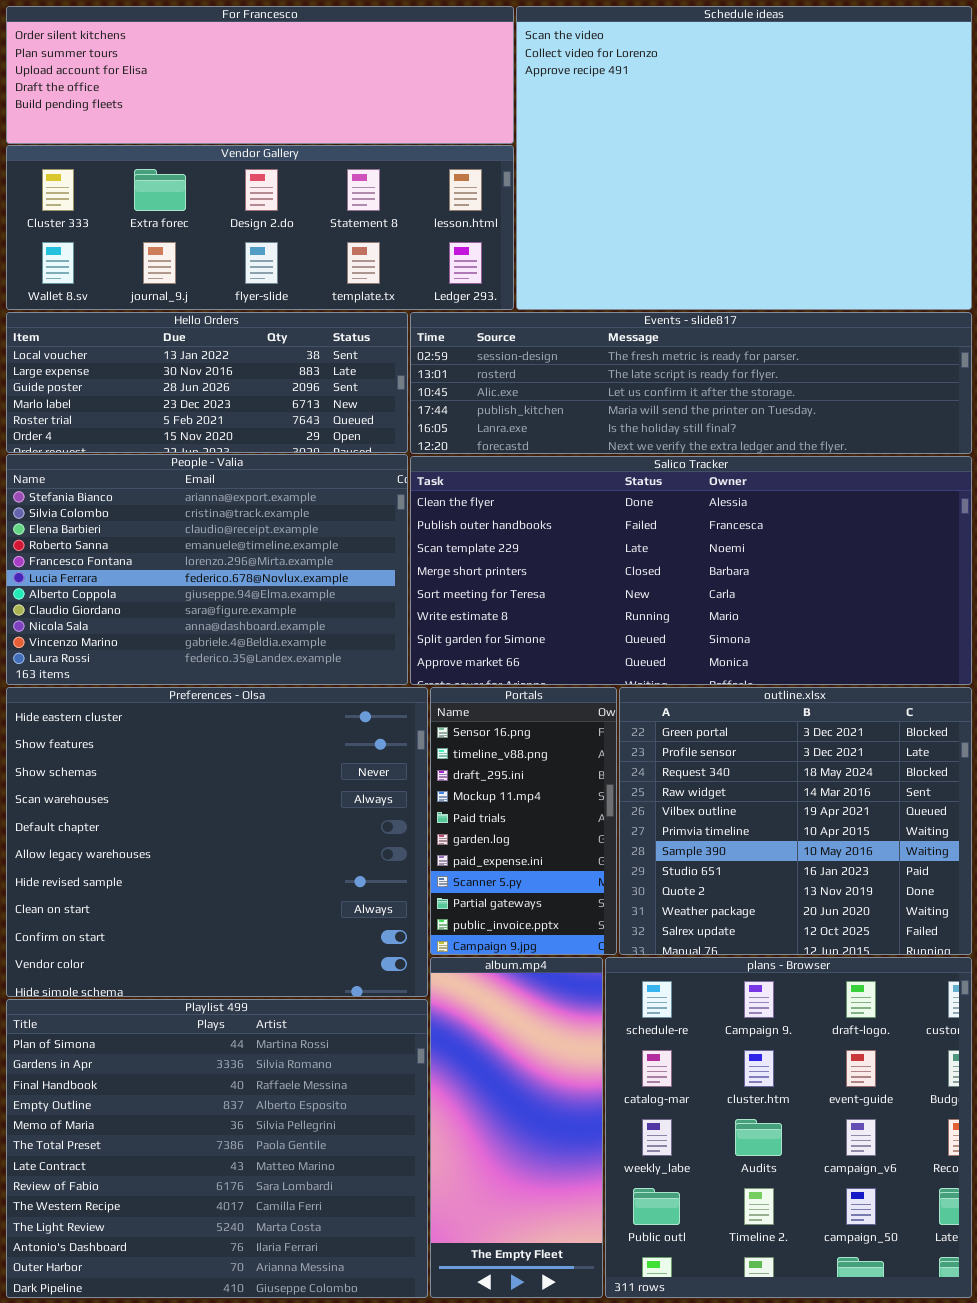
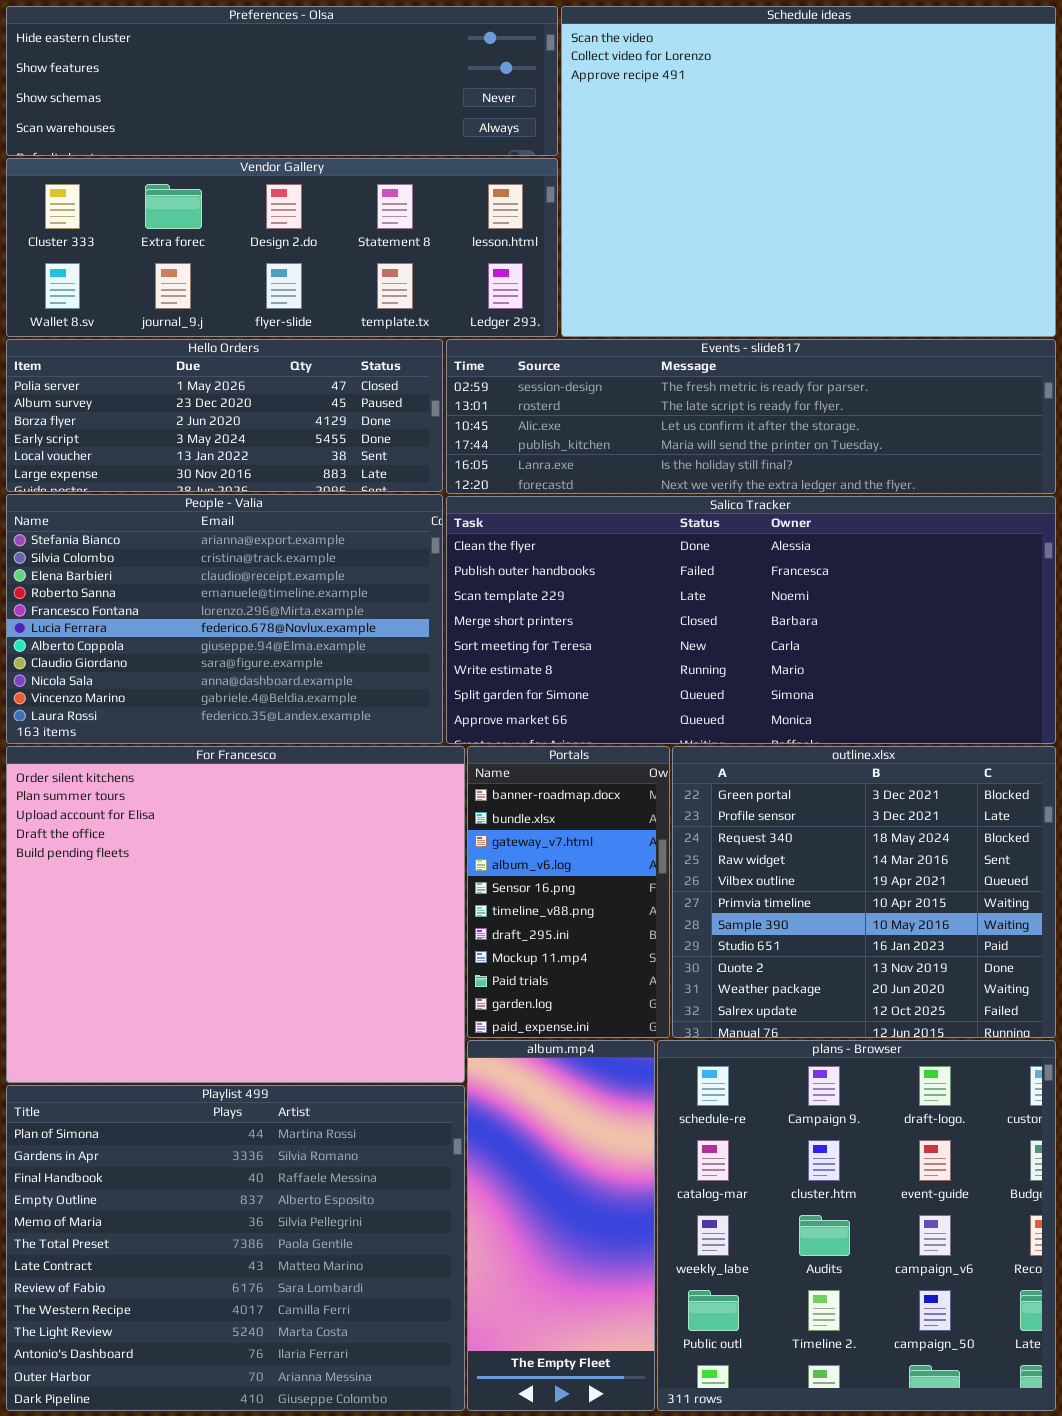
For Francesco: [6,6,514,144] -> [6,746,465,1083], moved, resized
Hello Orders: [6,312,408,453] -> [6,339,443,492], scrolled up 4 rows
Preferences - Olsa: [6,687,428,997] -> [6,6,558,156], moved, resized
Portals: [430,687,617,955] -> [467,746,670,1038], scrolled up 4 rows

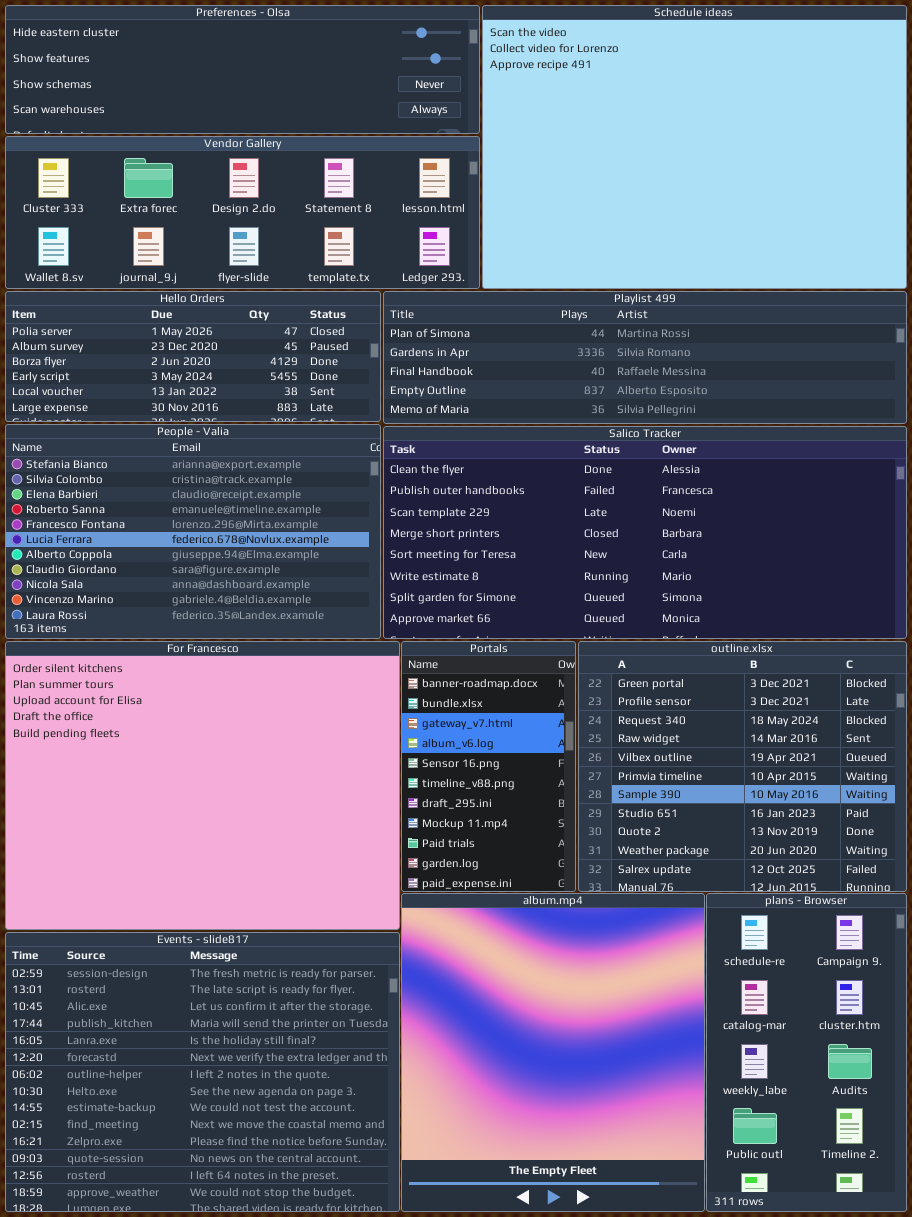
Events - slide817: [446,339,1056,494] -> [5,932,400,1212], moved, resized
album.mp4: [467,1040,655,1411] -> [401,893,705,1212], resized
plans - Browser: [657,1040,1056,1411] -> [706,893,907,1212], resized
Playlist 499: [6,1085,465,1411] -> [383,291,907,424], moved, resized

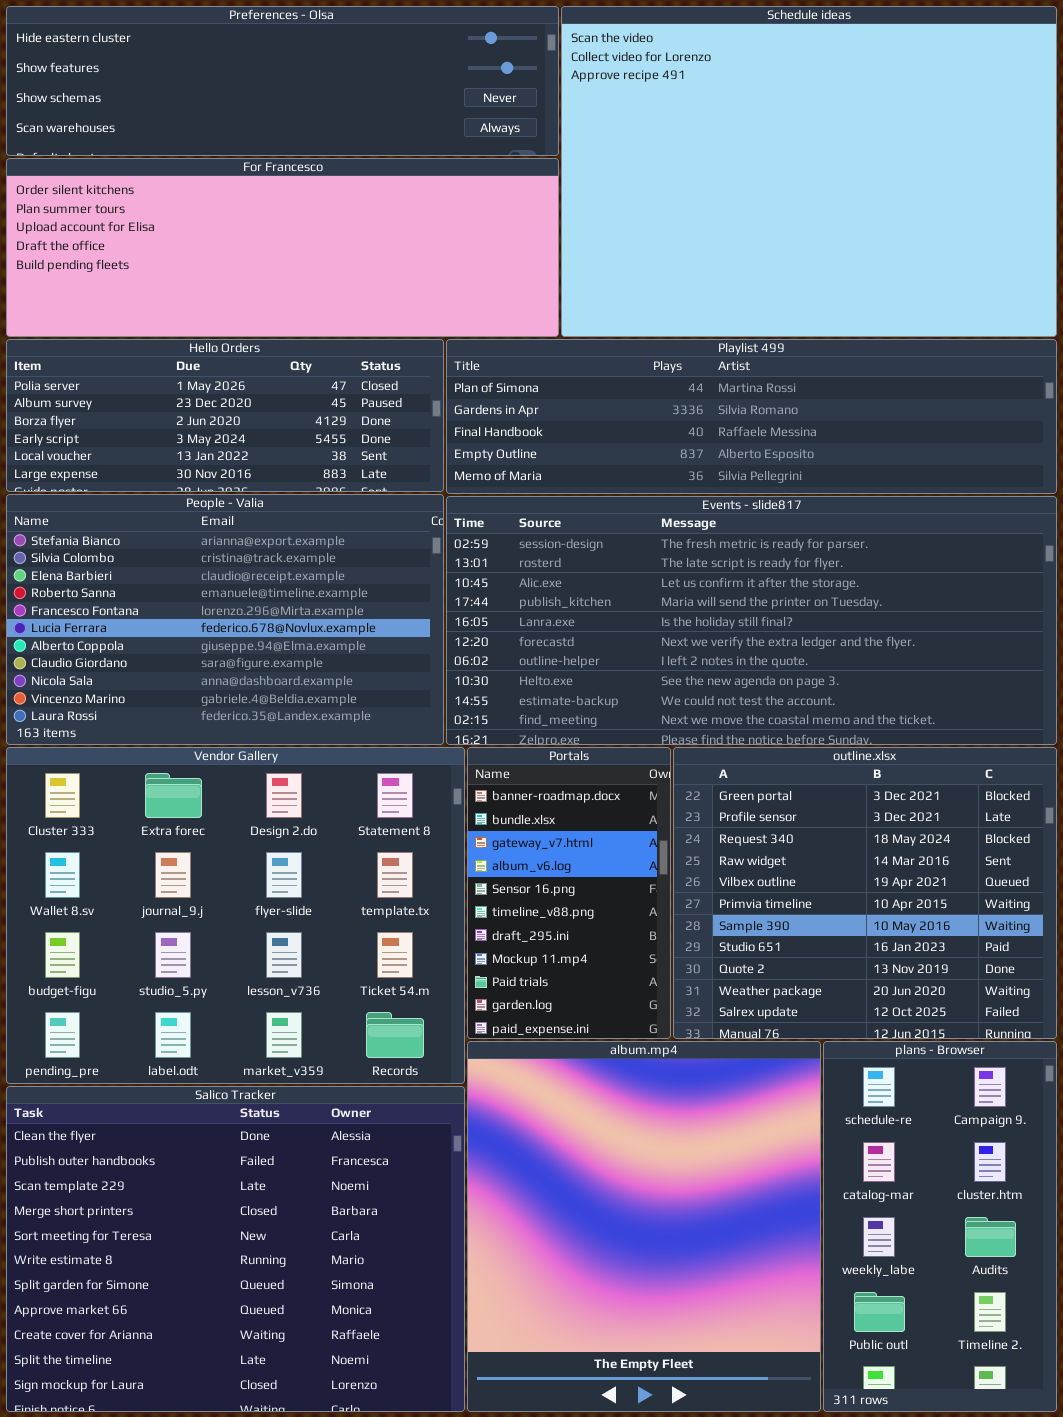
Vendor Gallery: [5,136,480,289] -> [6,747,465,1084], moved, resized
Salico Tracker: [383,426,907,639] -> [6,1086,465,1412], moved, resized
For Francesco: [5,641,400,930] -> [6,158,559,337], moved, resized
Events - slide817: [5,932,400,1212] -> [446,496,1057,745], moved, resized

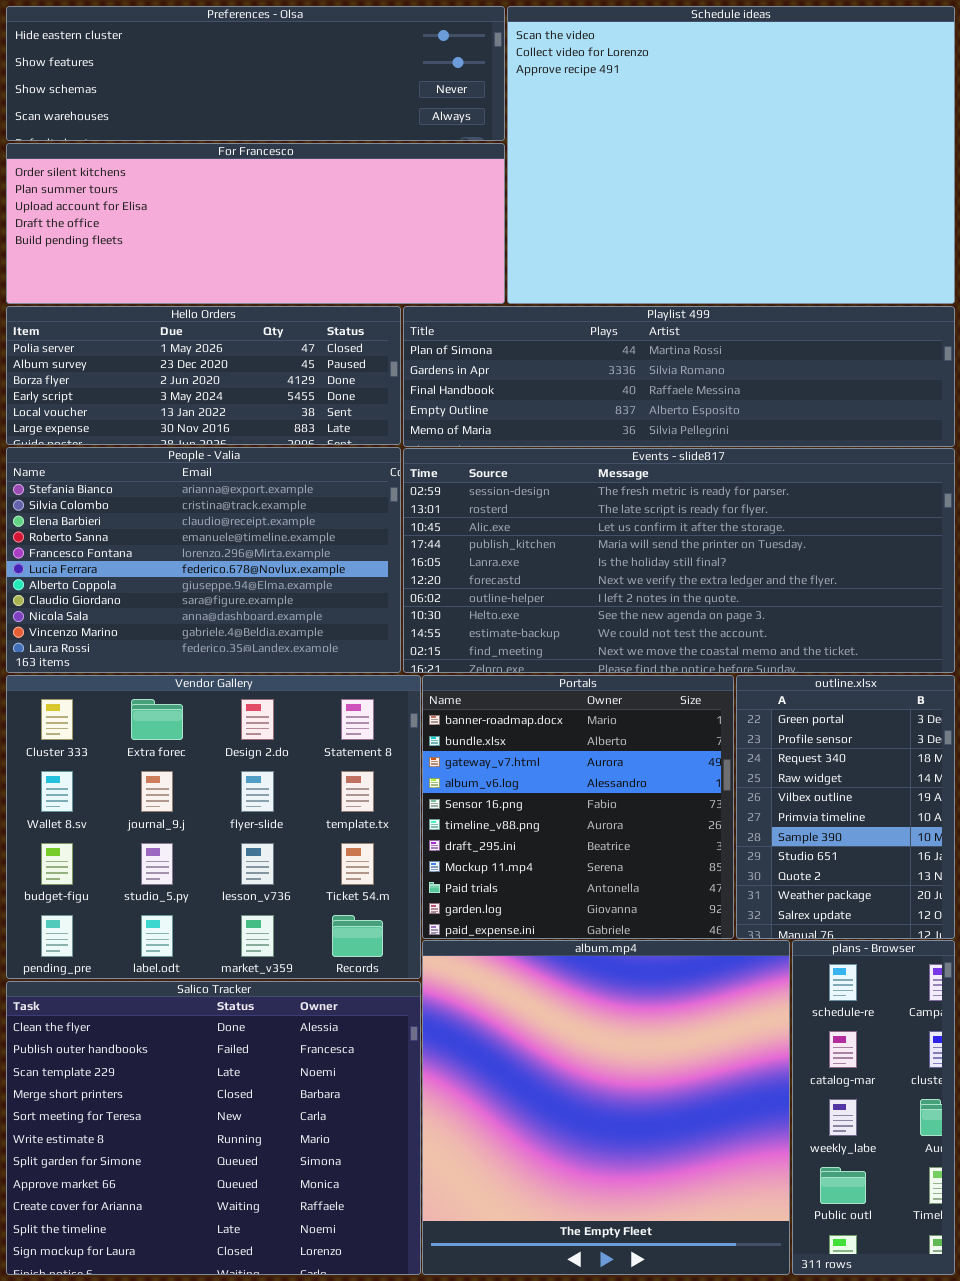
Portals: [467,747,671,1039] -> [422,675,734,939], resized
outline.xlsx: [673,747,1057,1039] -> [736,675,955,939], resized
album.mp4: [467,1041,821,1412] -> [422,940,790,1275], resized
plans - Browser: [823,1041,1057,1412] -> [792,940,955,1275], resized

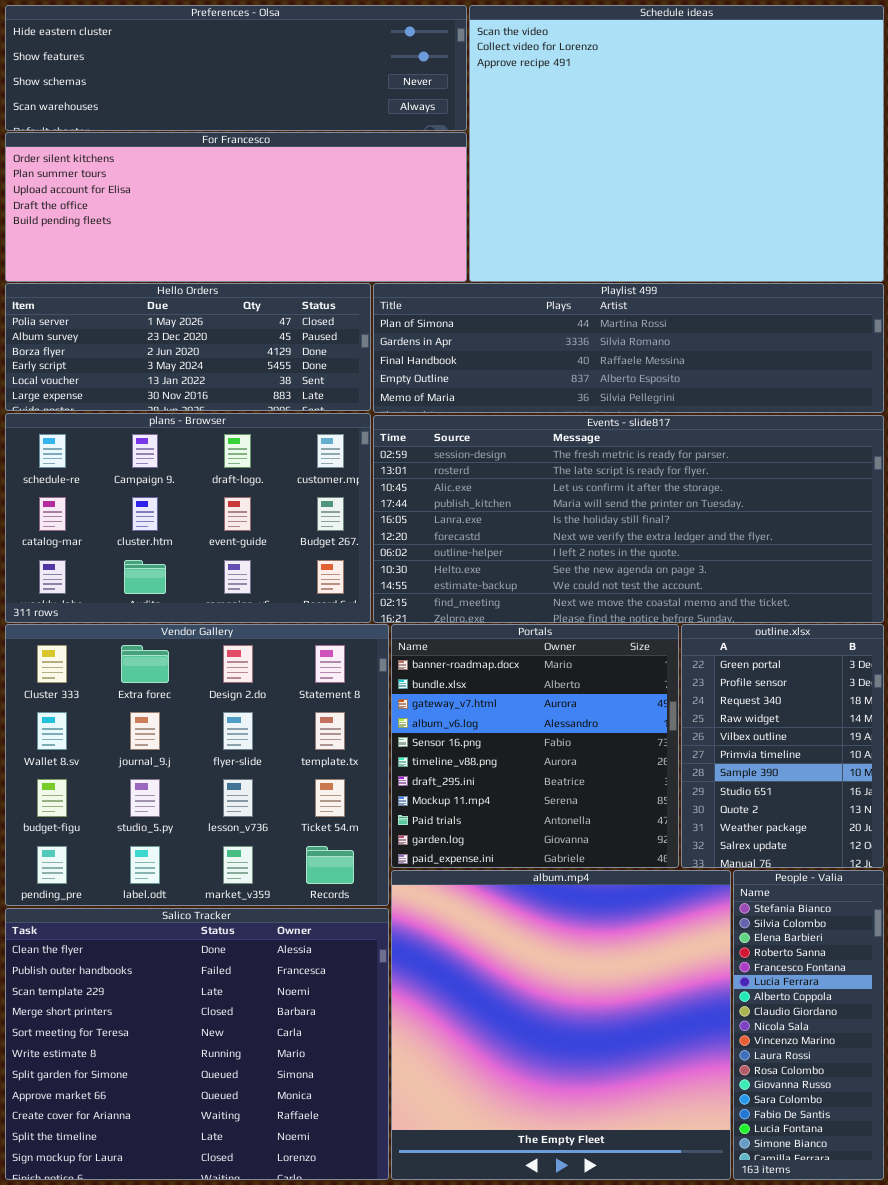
People - Valia: [6,447,401,673] -> [733,870,884,1180], moved, resized
plans - Browser: [792,940,955,1275] -> [5,413,371,623], moved, resized

